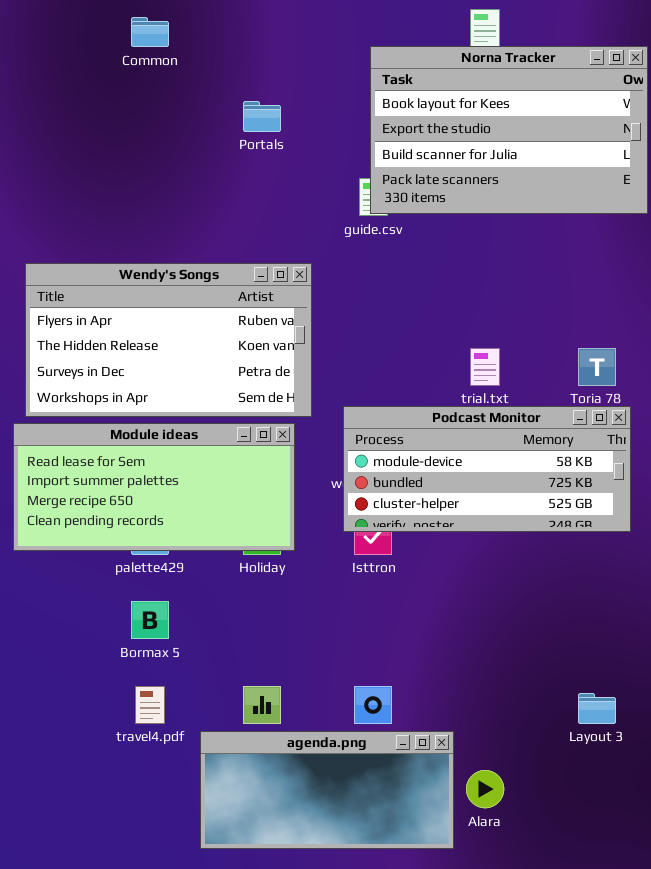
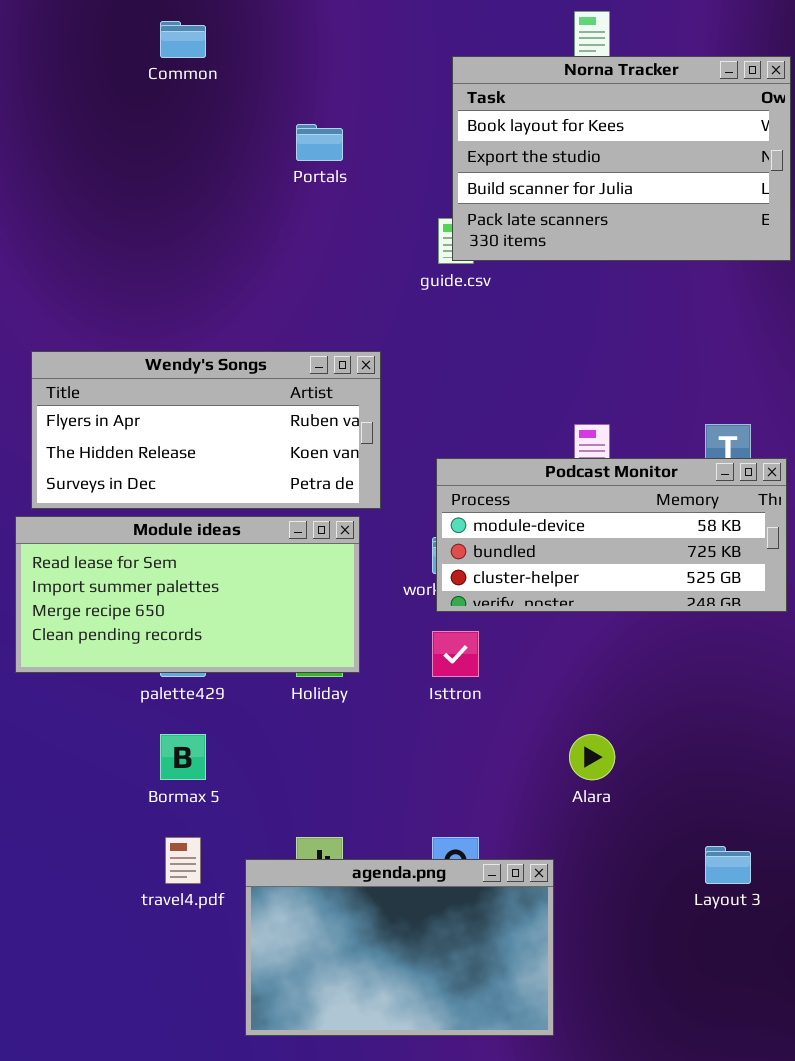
Wendy's Songs: [25,263,312,417] -> [31,351,381,509], resized
Podcast Monitor: [343,406,631,532] -> [436,458,787,612], moved
agenda.png: [200,731,454,849] -> [245,859,554,1036], resized
Alara: [466,770,504,808] -> [569,734,615,780], moved

